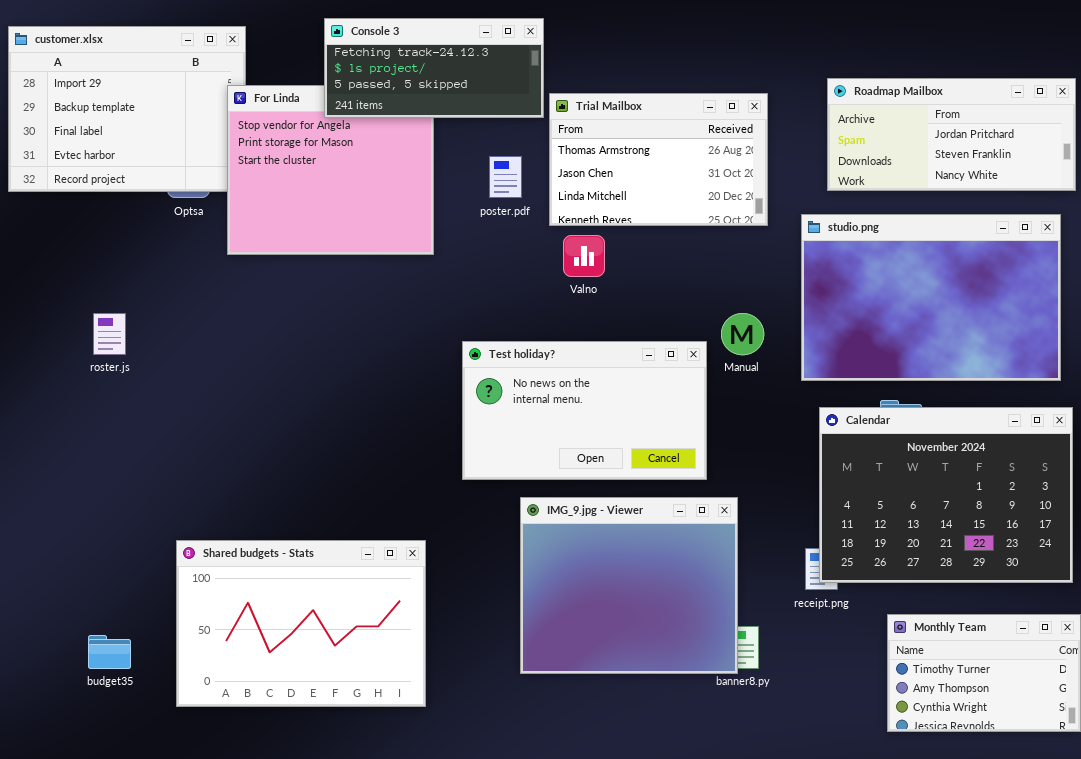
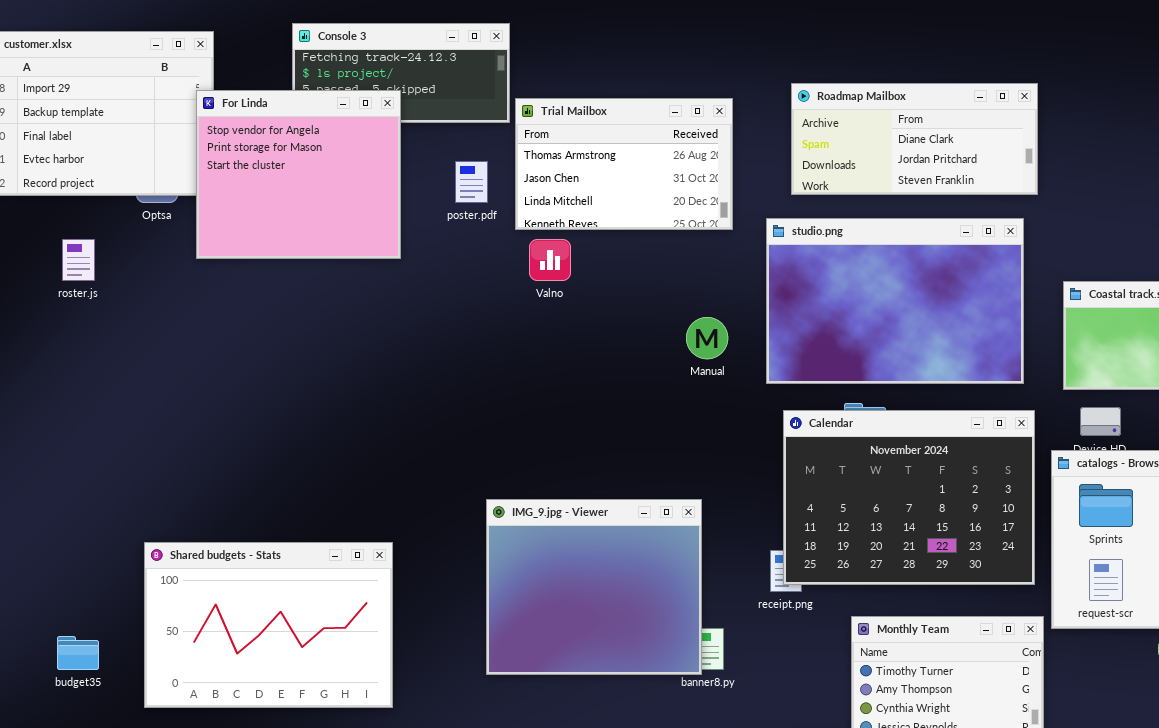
Roadmap Mailbox: [827,78,1076,191] -> [791,83,1038,195], scrolled up 1 row
For Linda: [227,85,434,255] -> [196,90,401,259], raised
roster.js: [93,313,126,355] -> [62,239,95,281], moved
Test holiday?: [462,341,707,480] -> none, closed

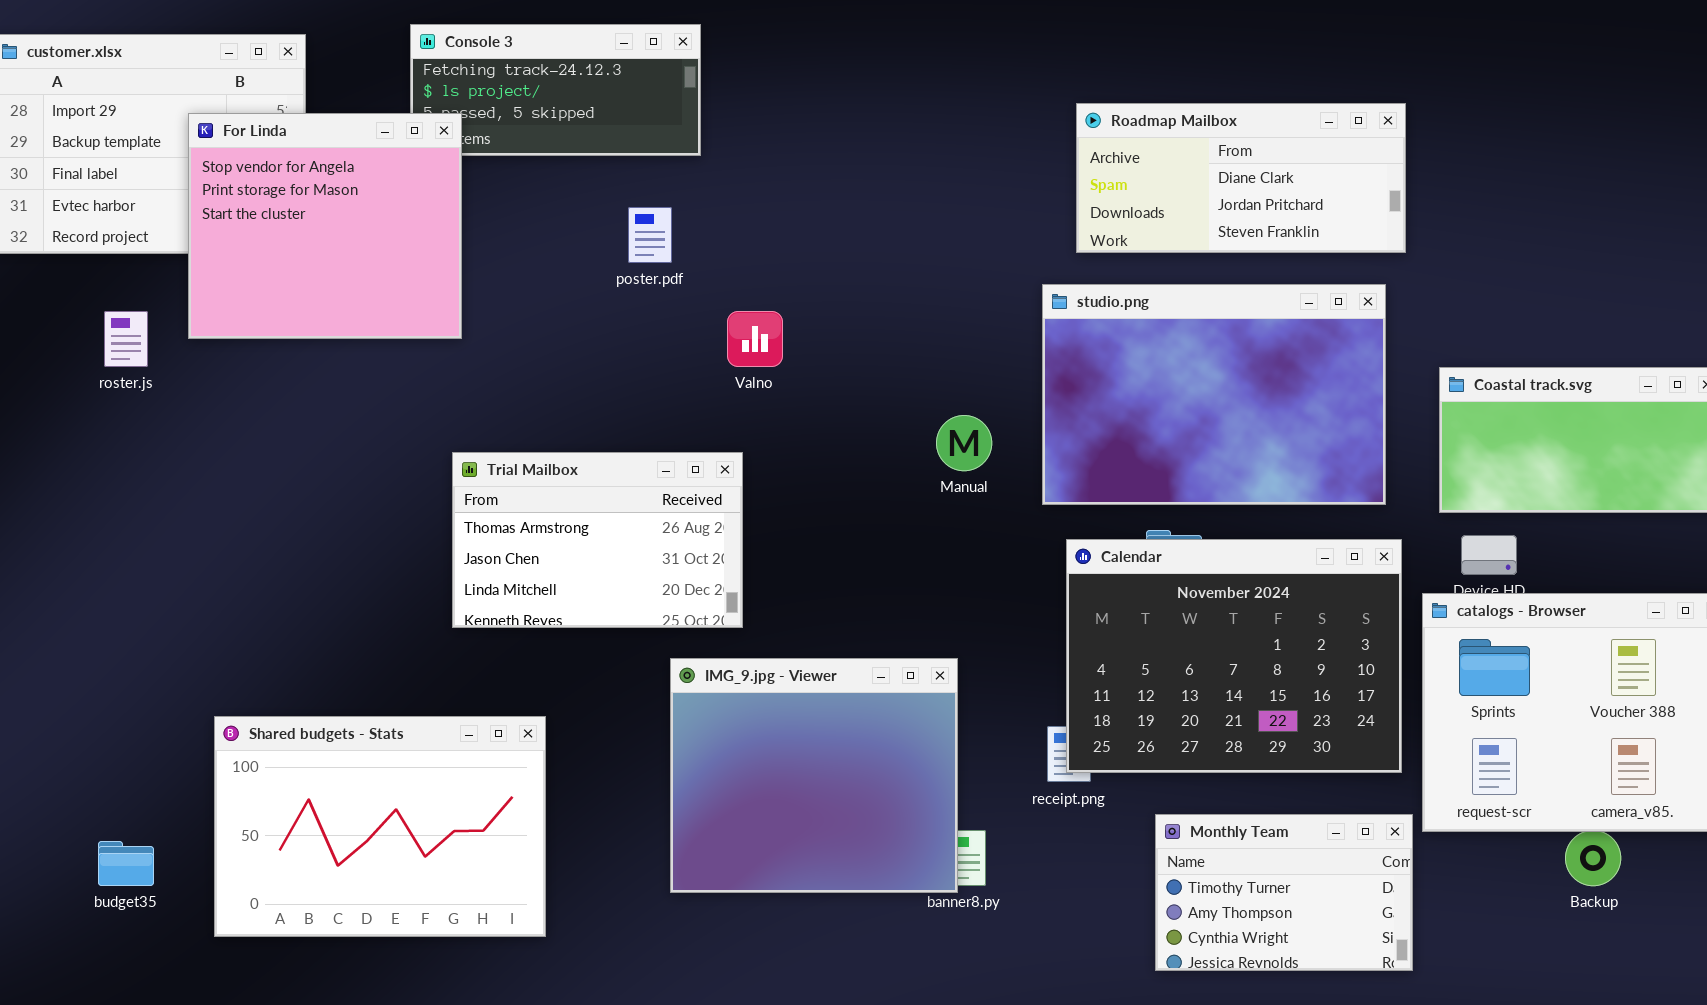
For Linda: [196,90,401,259] -> [188,113,462,339], moved
Trial Mailbox: [515,98,733,230] -> [452,452,743,628], moved

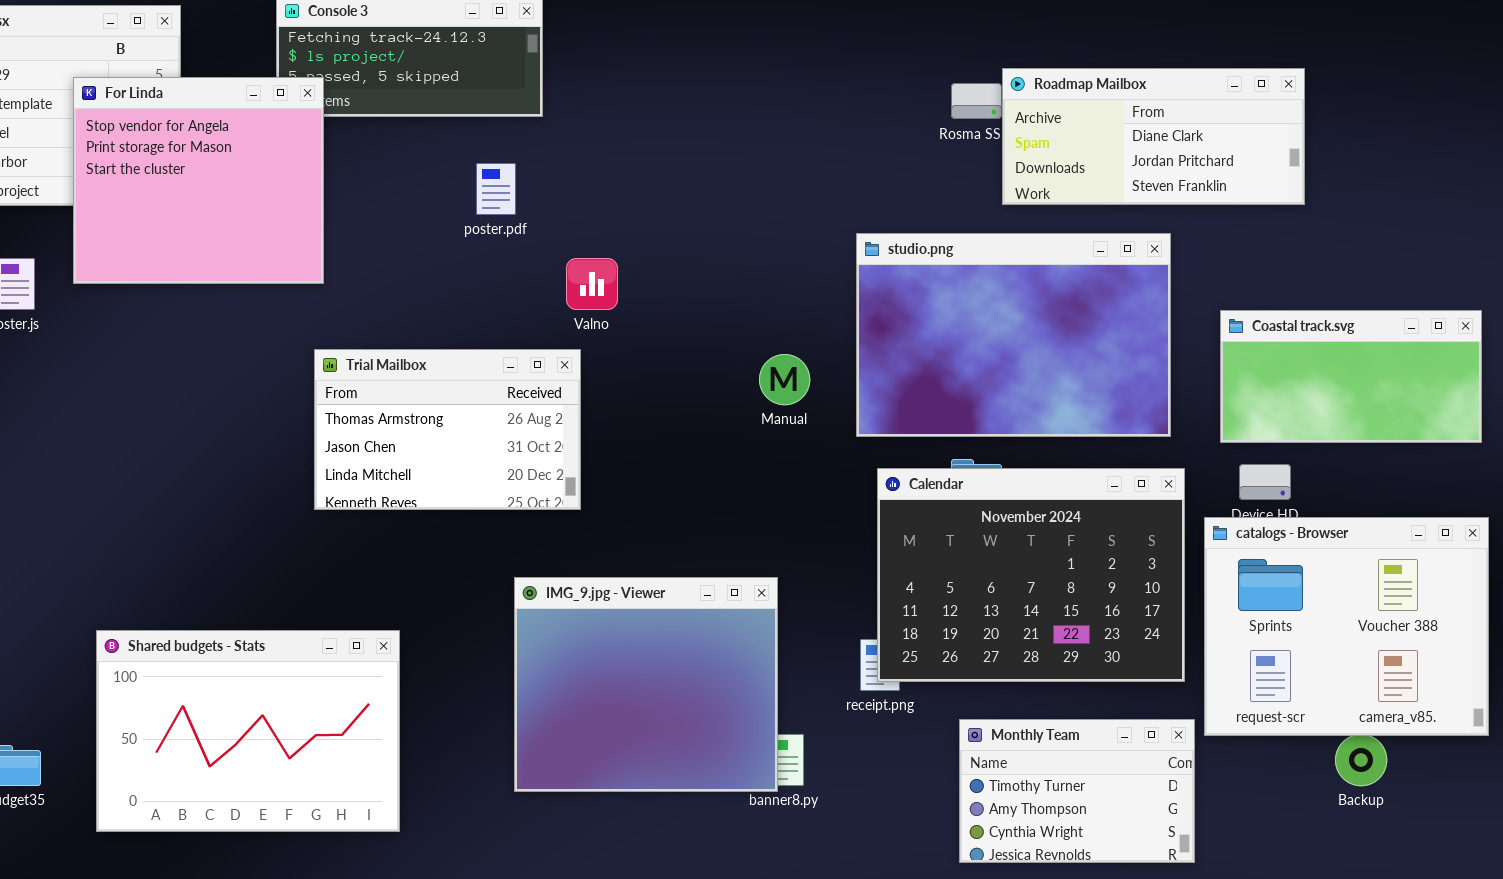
Roadmap Mailbox: [1076,103,1406,253] -> [1002,68,1305,205], moved
Trial Mailbox: [452,452,743,628] -> [314,349,581,510], moved

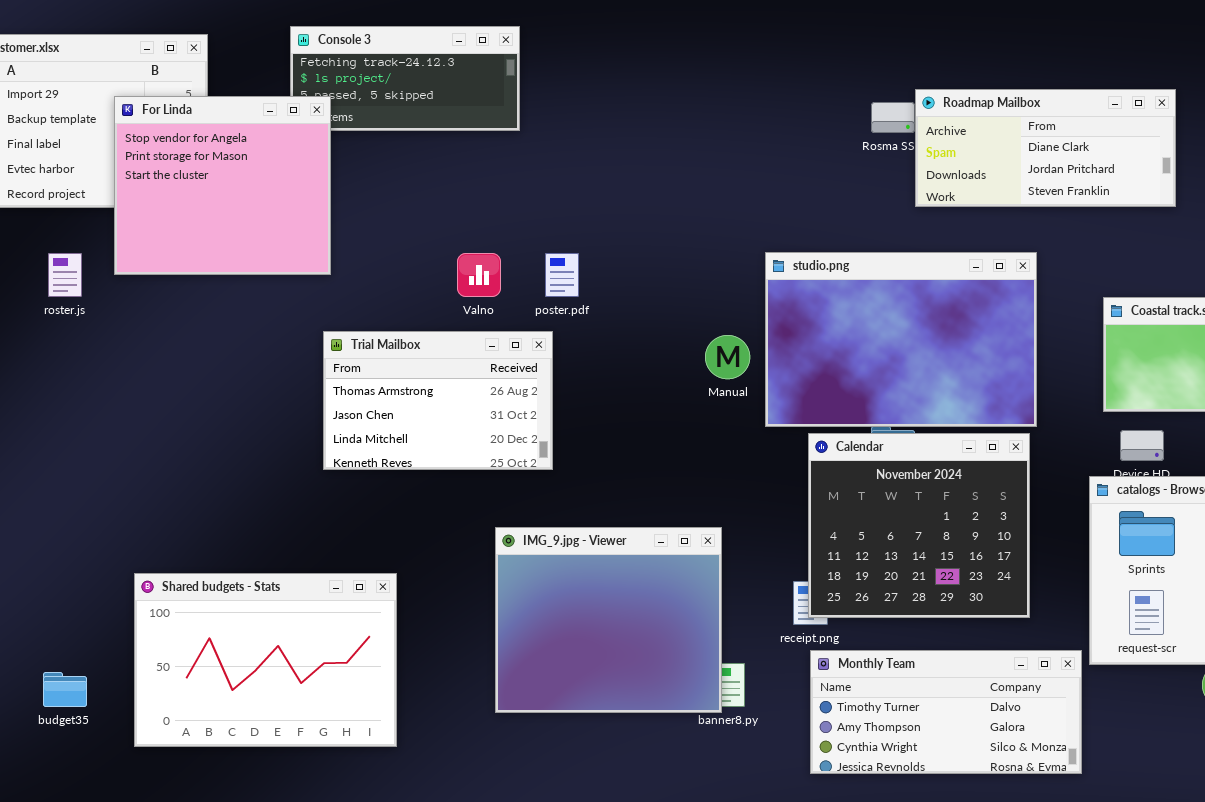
poster.pdf: [476,163,516,215] -> [545,253,579,297], moved
studio.png: [856,233,1171,437] -> [765,252,1037,427], moved
Valno: [566,258,618,310] -> [457,253,501,297], moved
Calendar: [877,468,1185,682] -> [808,433,1030,618], resized
Monthly Team: [959,719,1195,863] -> [810,650,1082,774], resized

